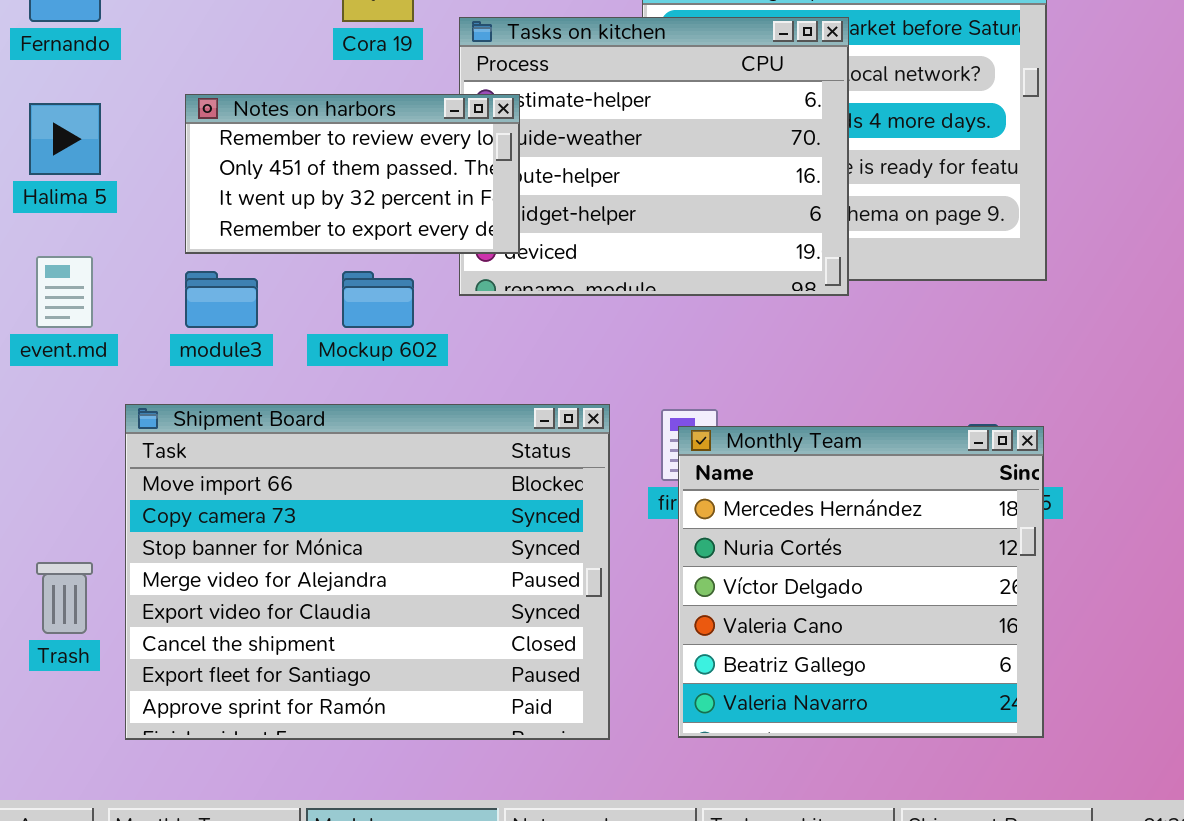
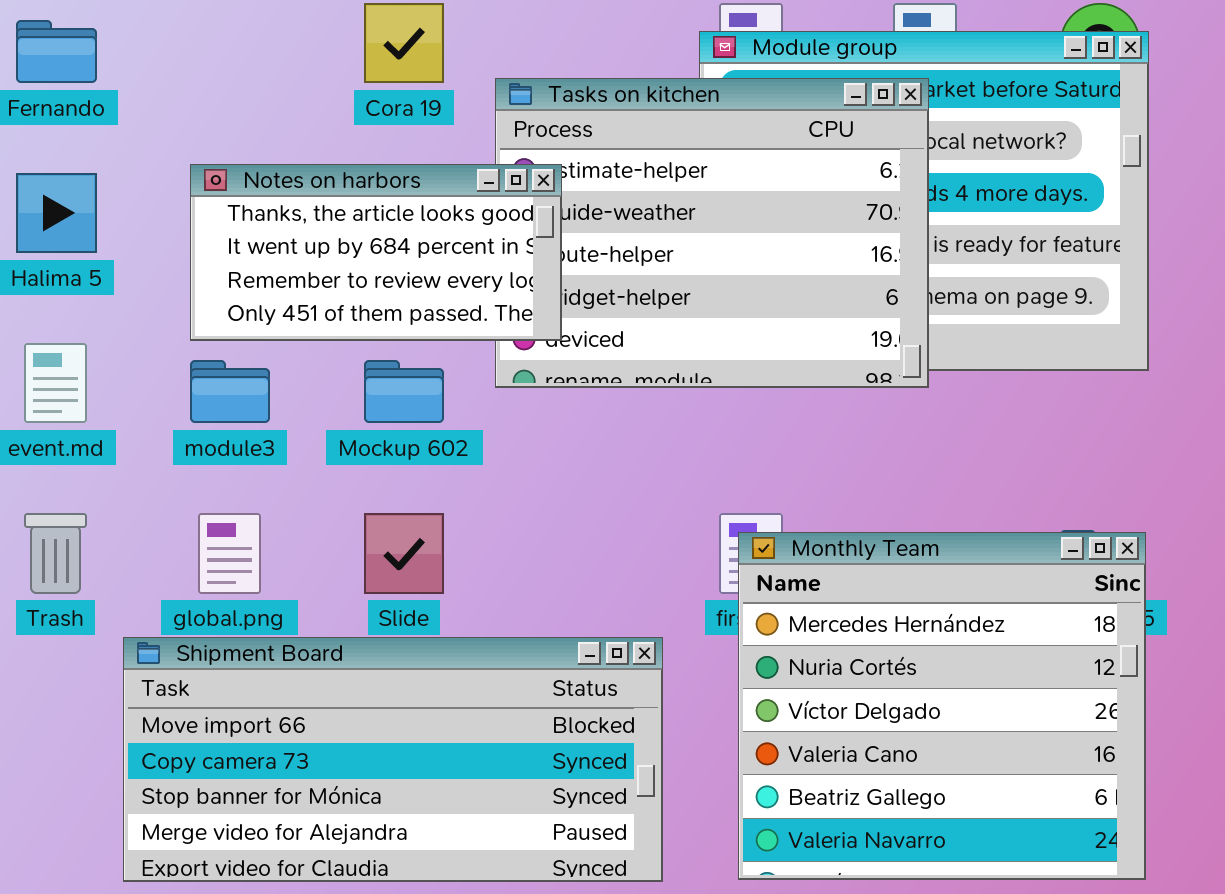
Notes on harbors: [185,94,520,254] -> [190,164,562,341], scrolled up 2 rows
Shipment Board: [125,404,610,740] -> [123,637,663,882], resized
Trash: [36,562,93,634] -> [24,513,87,594], moved

